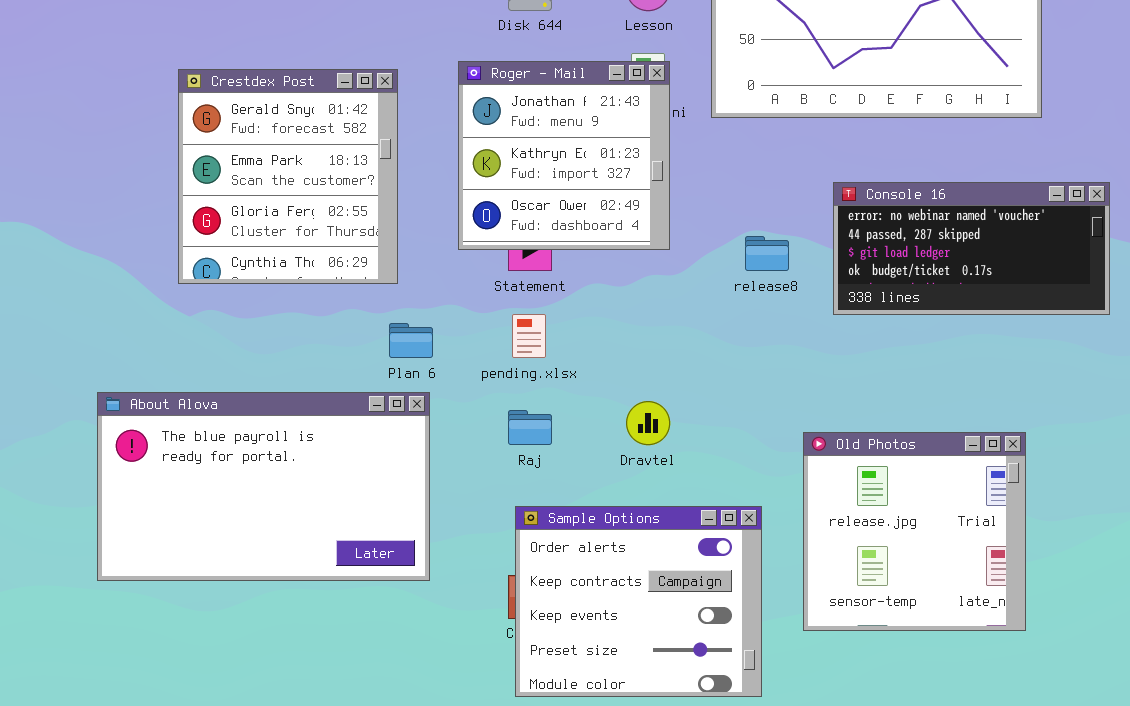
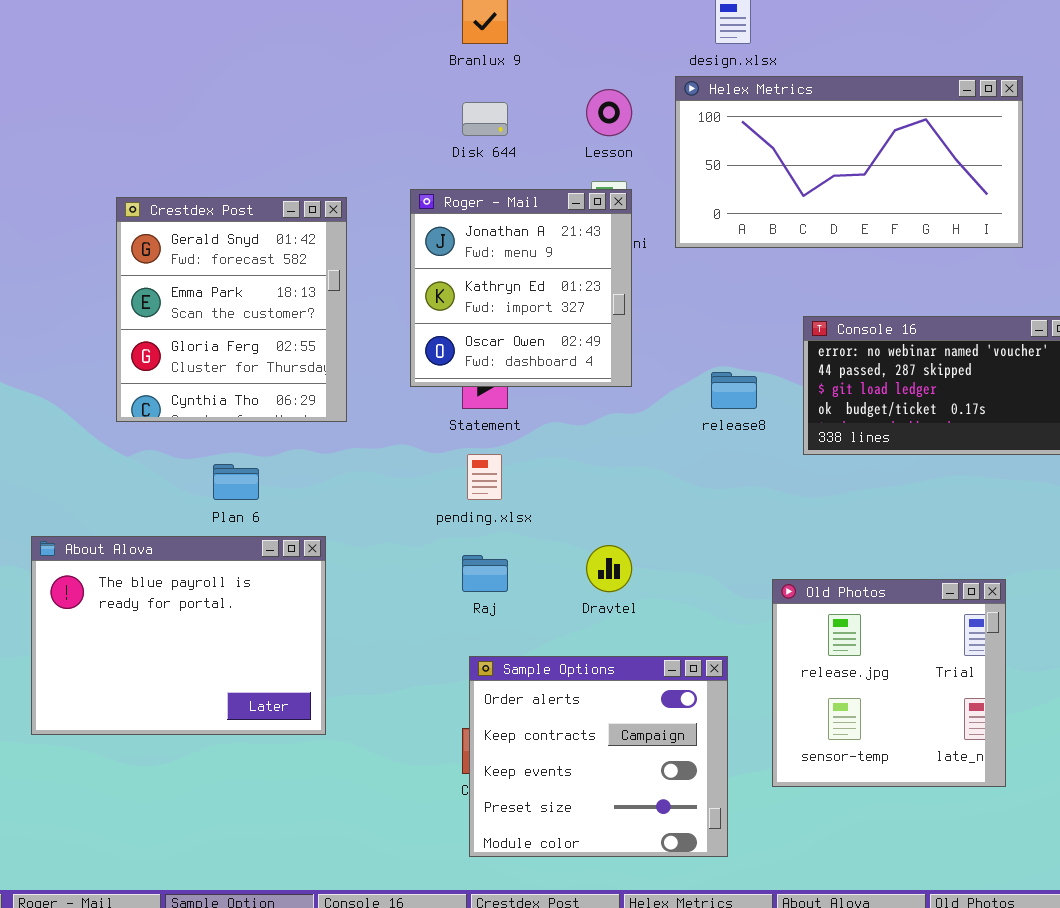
Plan 6: [389,323,433,358] -> [213,464,259,500], moved
About Alova: [97,392,430,581] -> [31,536,326,735], resized

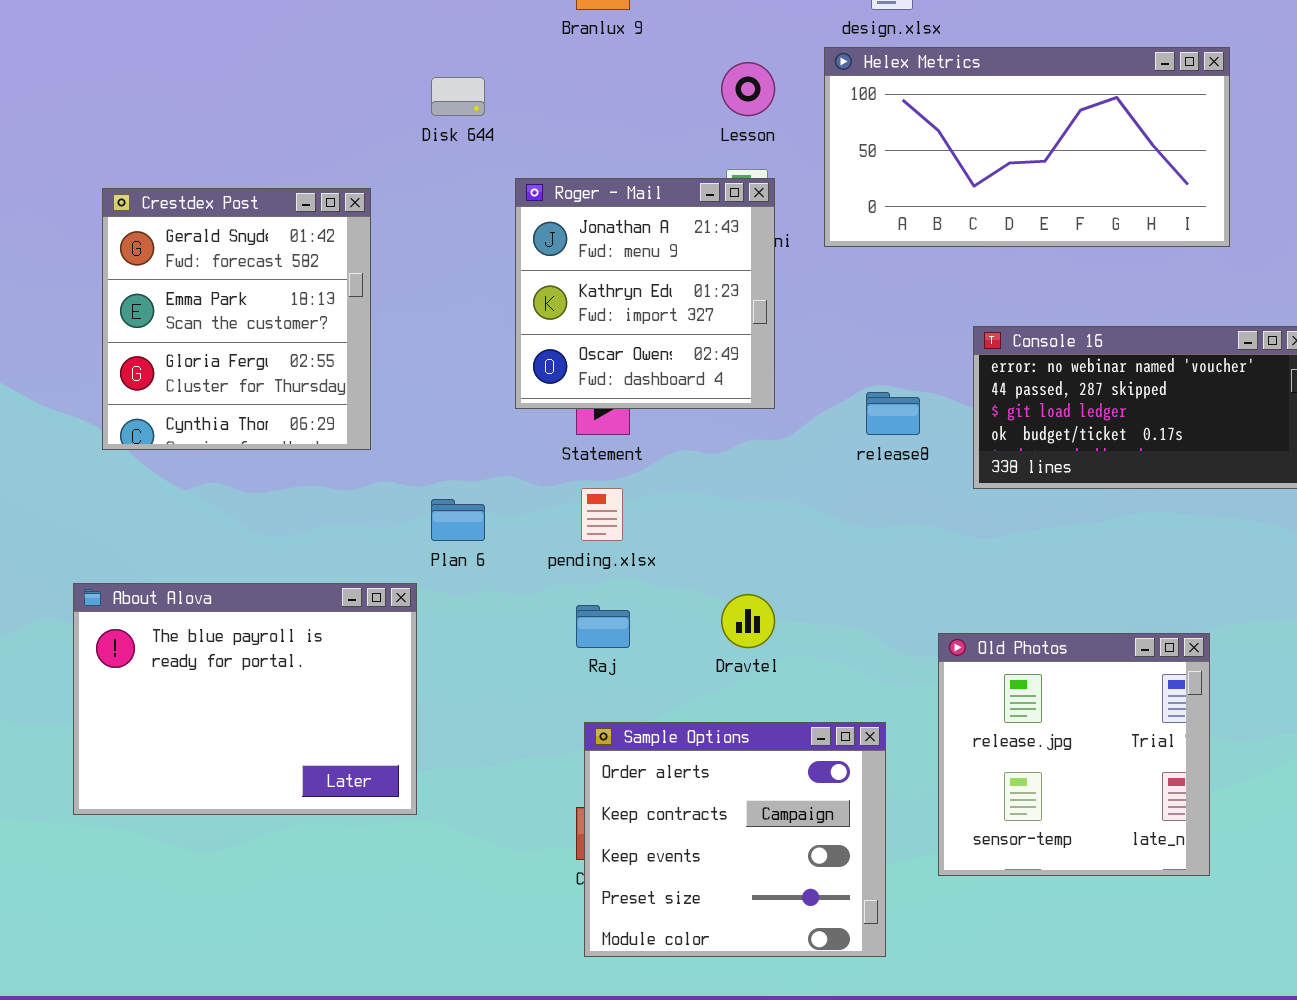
Disk 644: [462,102,508,136] -> [431,77,485,116], moved
Crestdex Post: [116,197,347,422] -> [102,188,371,450], moved
Plan 6: [213,464,259,500] -> [431,499,485,541], moved

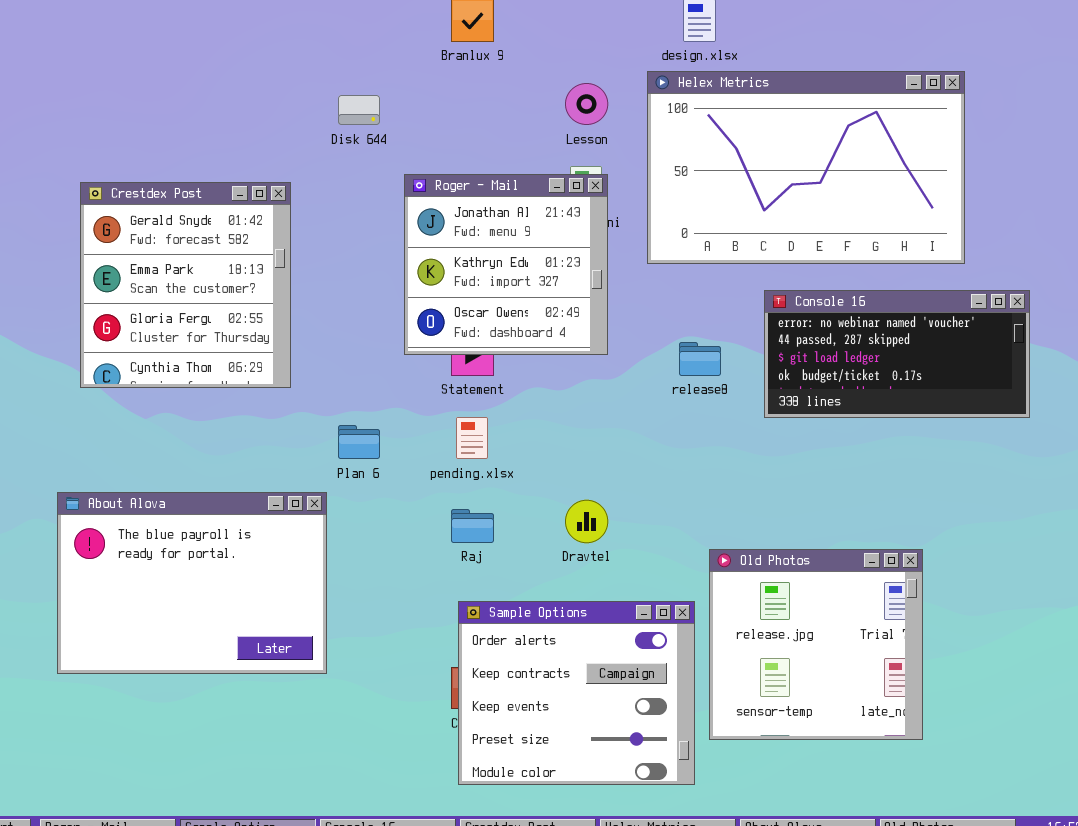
Helex Metrics: [824,47,1230,247] -> [647,71,965,264], resized
Old Photos: [938,633,1210,876] -> [709,549,923,740], moved

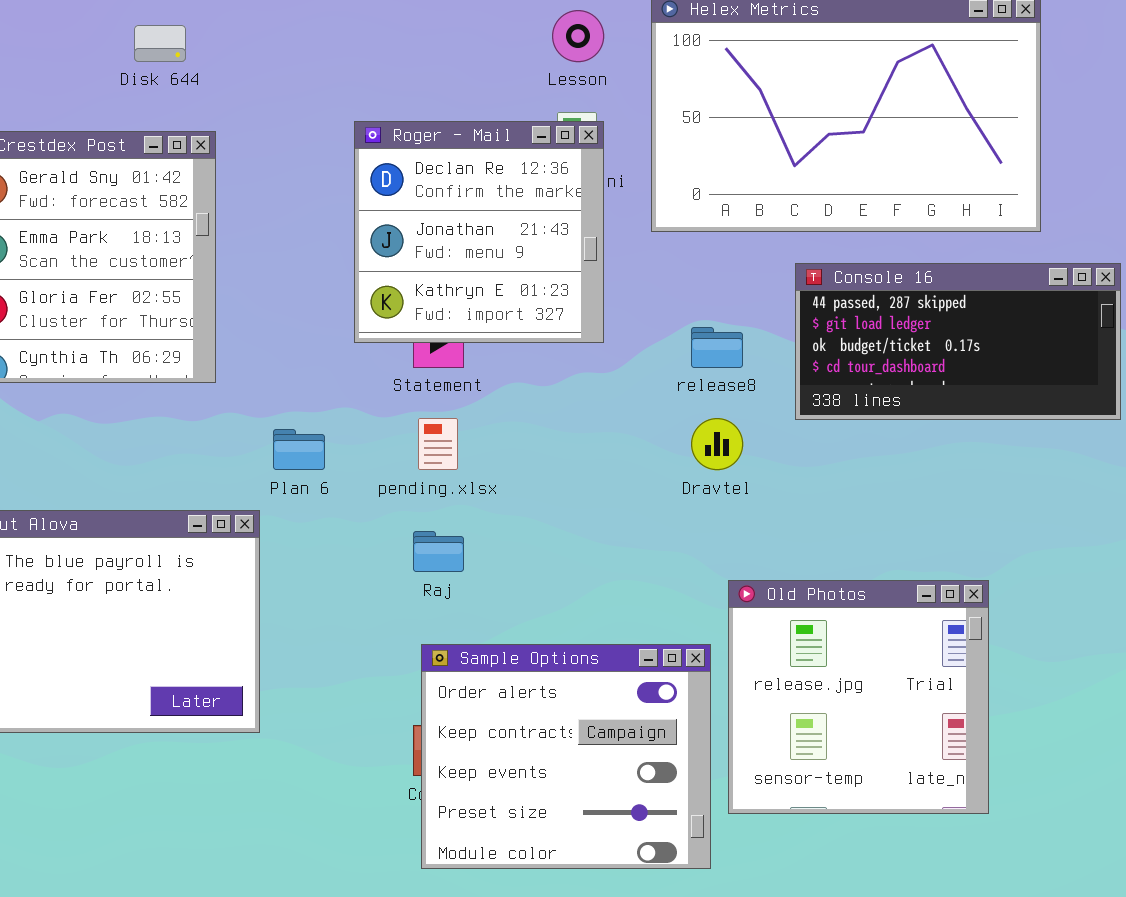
Disk 644: [338,95,380,125] -> [134,25,186,62], moved
Roger - Mail: [404,174,608,355] -> [354,121,604,343], scrolled up 1 row
Console 16: [764,290,1030,418] -> [795,263,1121,420], scrolled down 1 row
Dravtel: [565,500,608,543] -> [691,418,743,470], moved

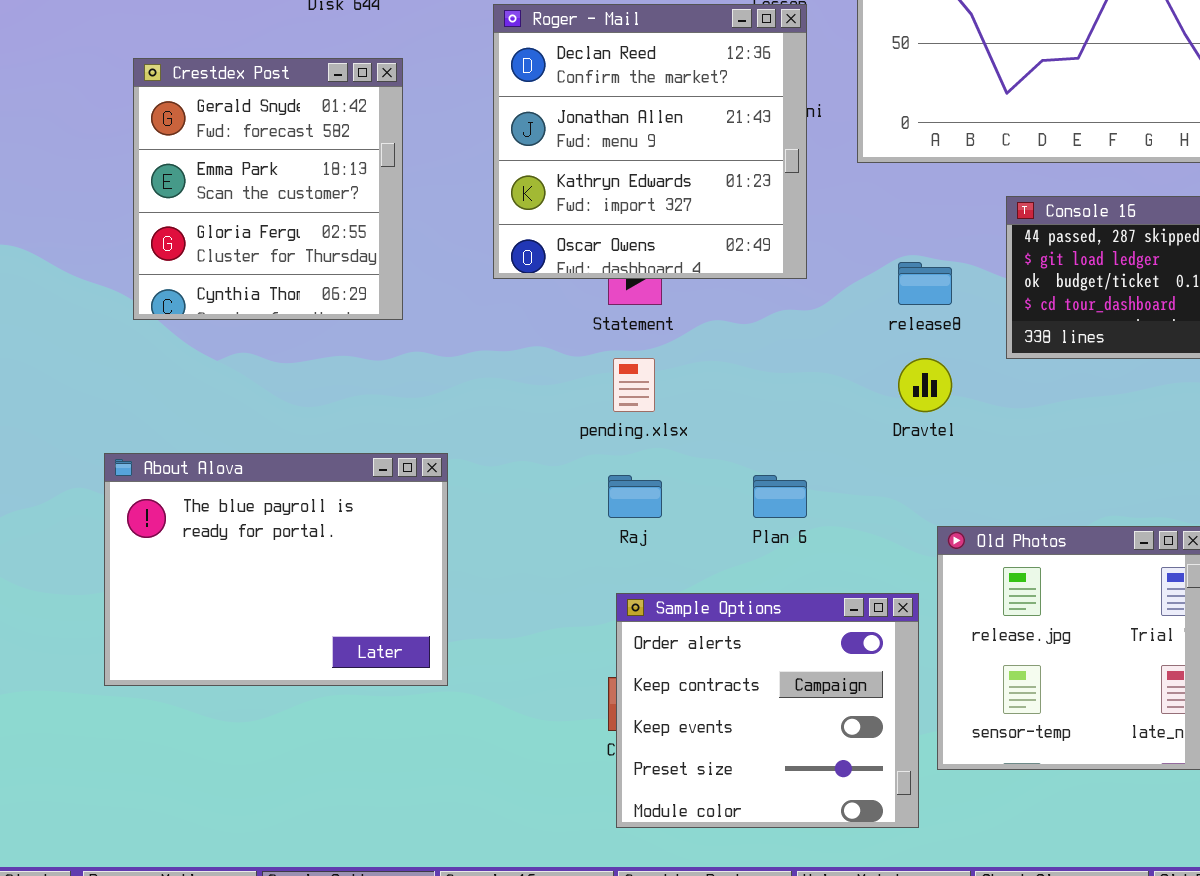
Roger - Mail: [354,121,604,343] -> [493,4,807,279], resized
Plan 6: [273,429,325,470] -> [753,475,807,518], moved

